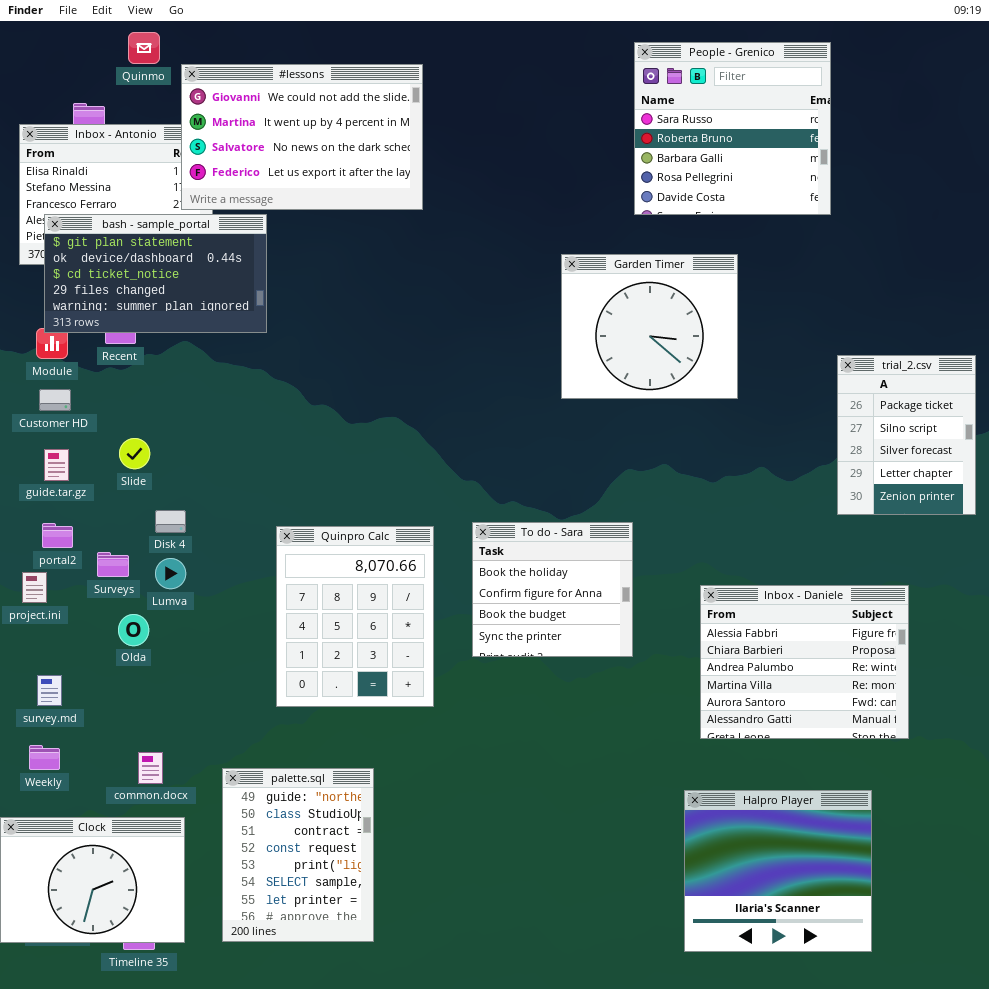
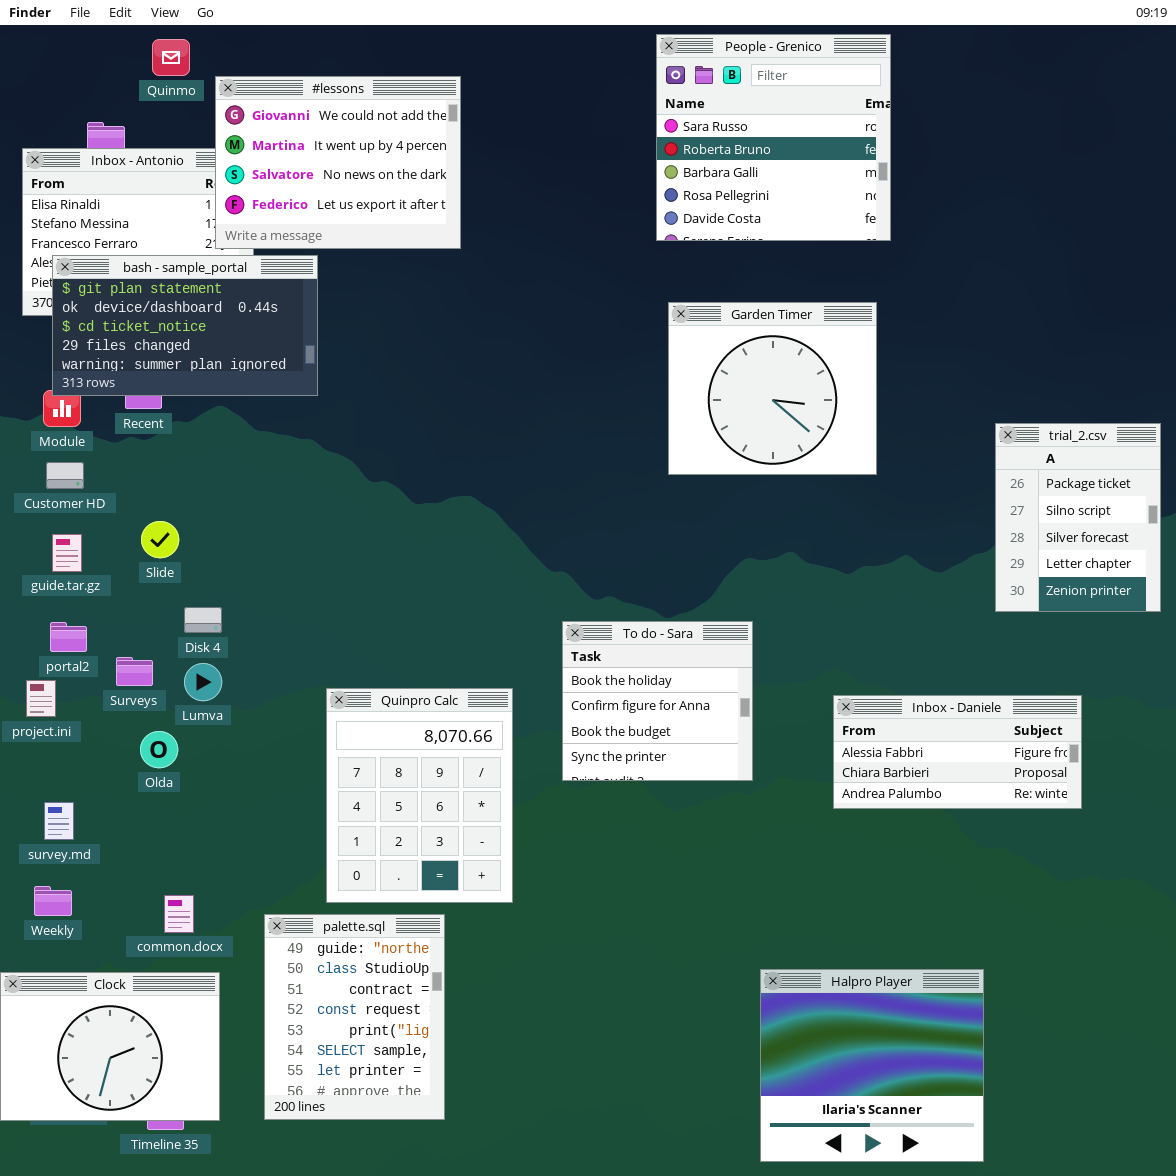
People - Grenico: [634,42,831,215] -> [656,34,891,241], moved
#lessons: [181,64,423,210] -> [215,76,461,249], resized
Quinpro Calc: [276,526,434,707] -> [326,688,513,903], moved
Inbox - Daniele: [700,585,909,739] -> [833,695,1082,809], resized
Halpro Player: [684,790,872,952] -> [760,969,984,1162], moved

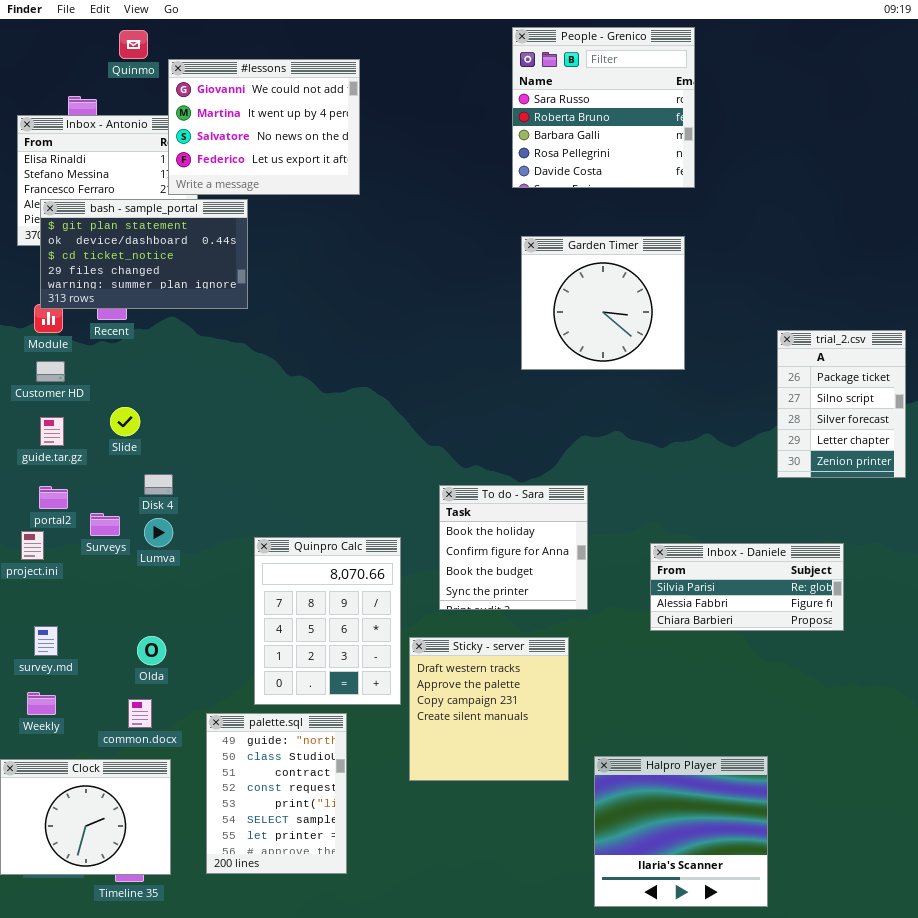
Inbox - Daniele: [833,695,1082,809] -> [650,543,844,631], scrolled up 1 row
Olda: [140,731,178,768] -> [137,636,166,665], moved
Sticky - server: none -> [409,637,569,781], opened

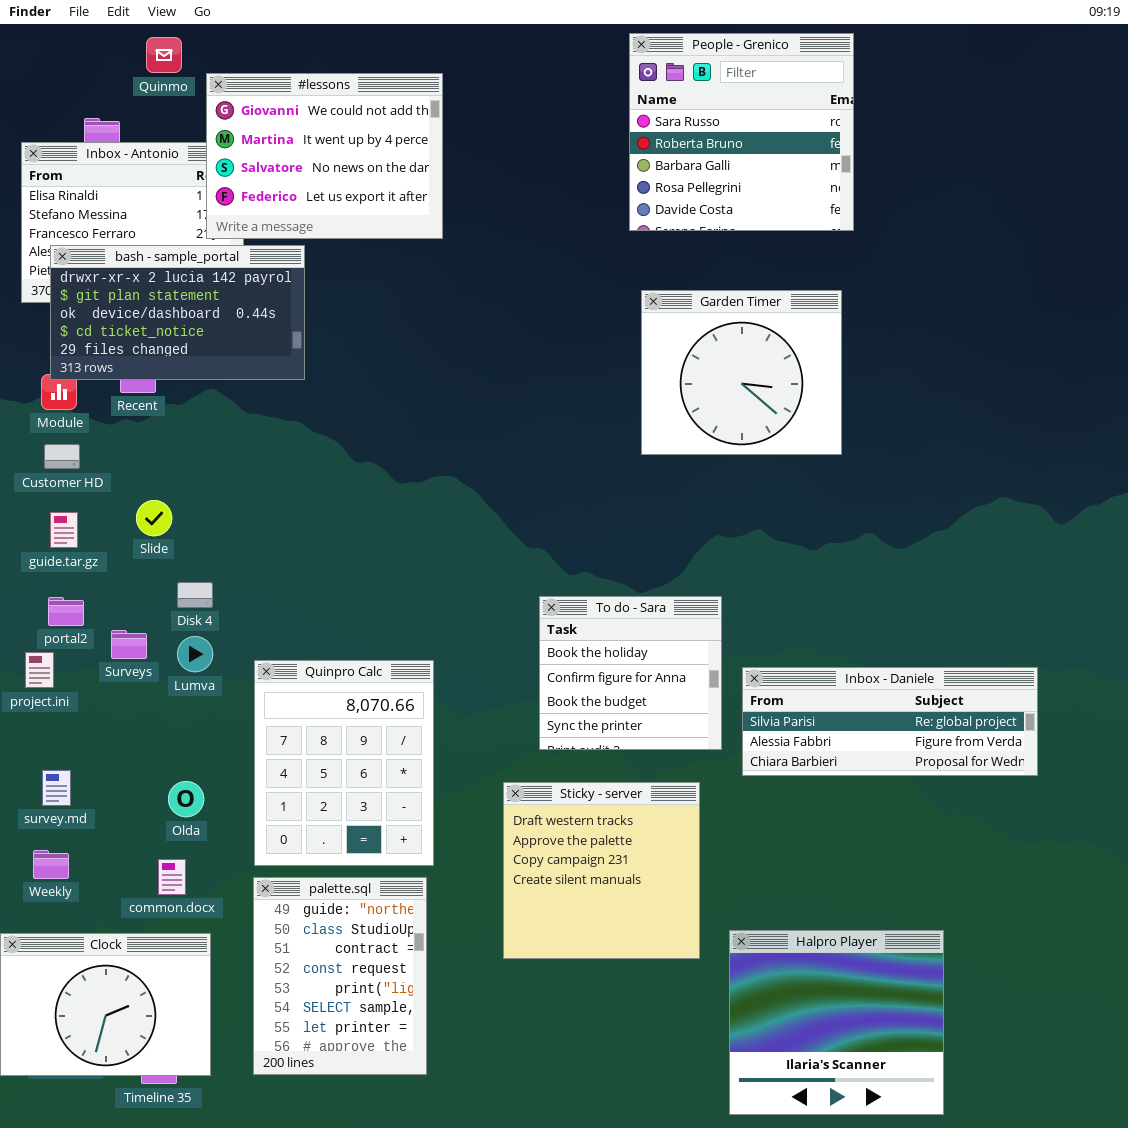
bash - sample_portal: [40,199,248,309] -> [50,245,305,380], scrolled up 1 row
trial_2.csv: [777,330,906,478] -> none, closed
Quinpro Calc: [254,537,401,705] -> [254,660,434,866], moved
Inbox - Daniele: [650,543,844,631] -> [742,667,1038,776], resized

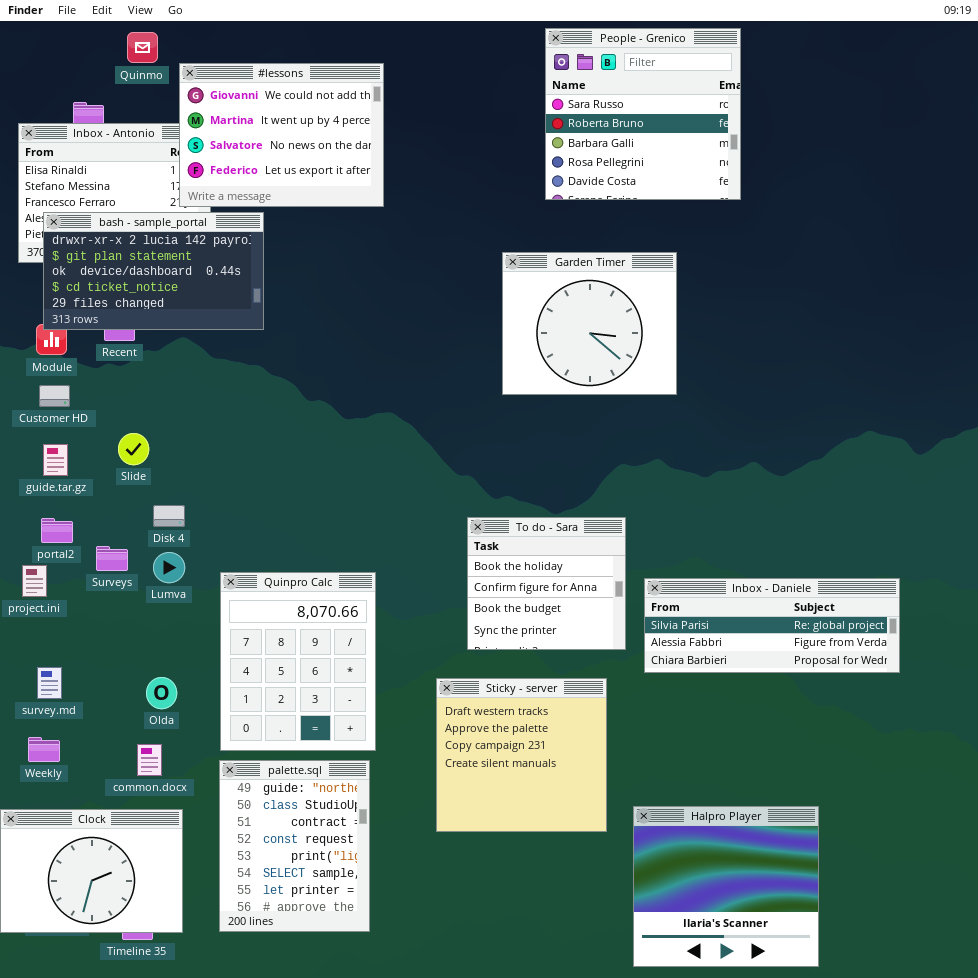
Garden Timer: [641,290,842,455] -> [502,252,677,395], moved

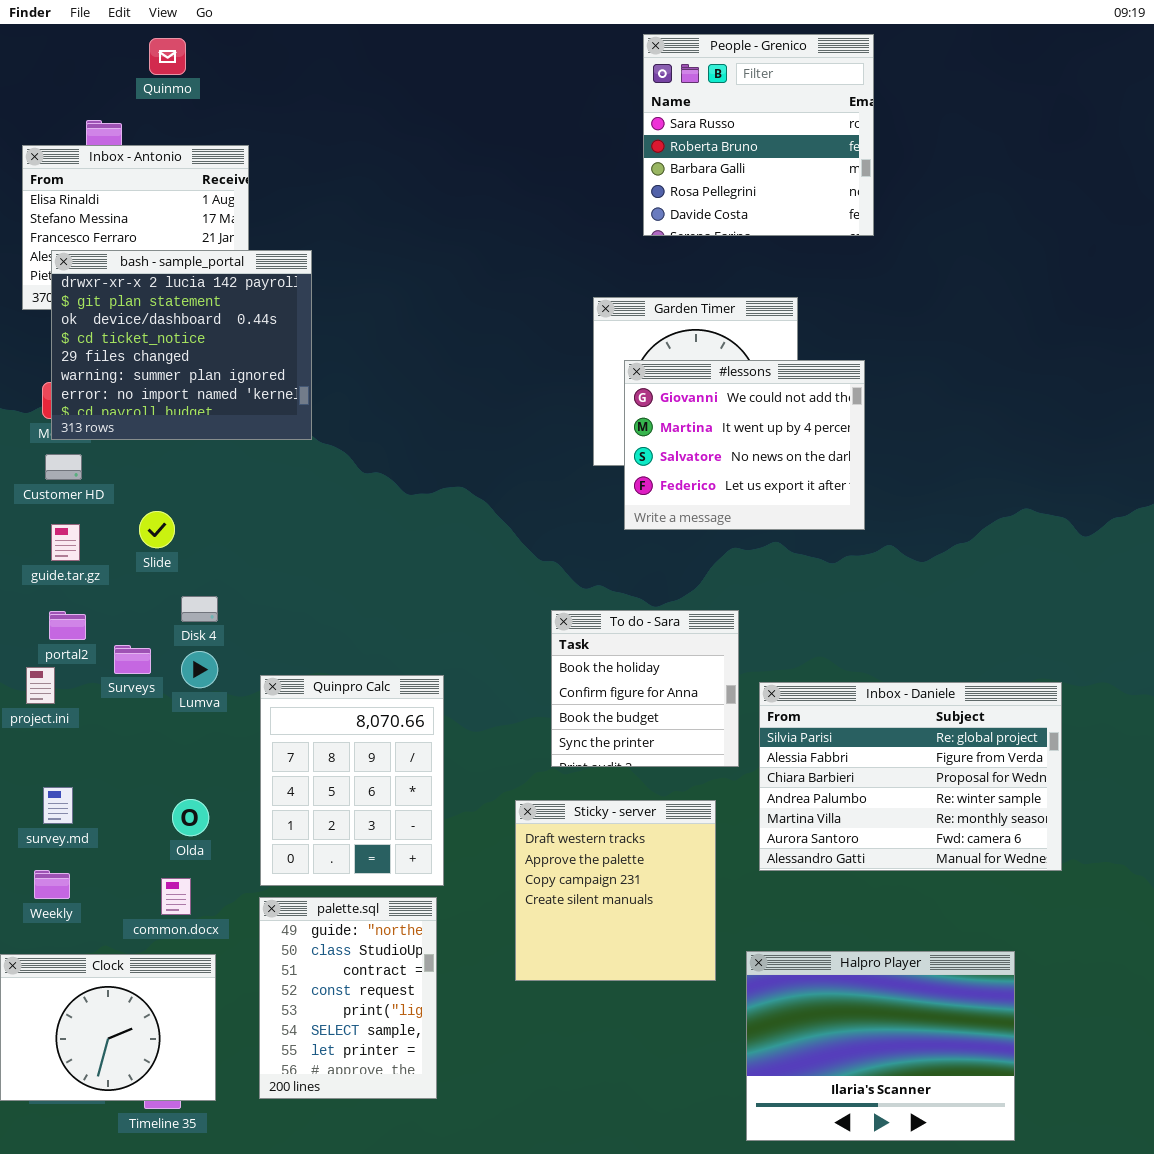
#lessons: [179,63,384,207] -> [624,360,865,530], moved
bash - sample_portal: [43,212,264,330] -> [51,250,312,440], resized
Inbox - Daniele: [644,578,900,673] -> [759,682,1062,871], resized
Halpro Player: [633,806,819,967] -> [746,951,1015,1141], resized

